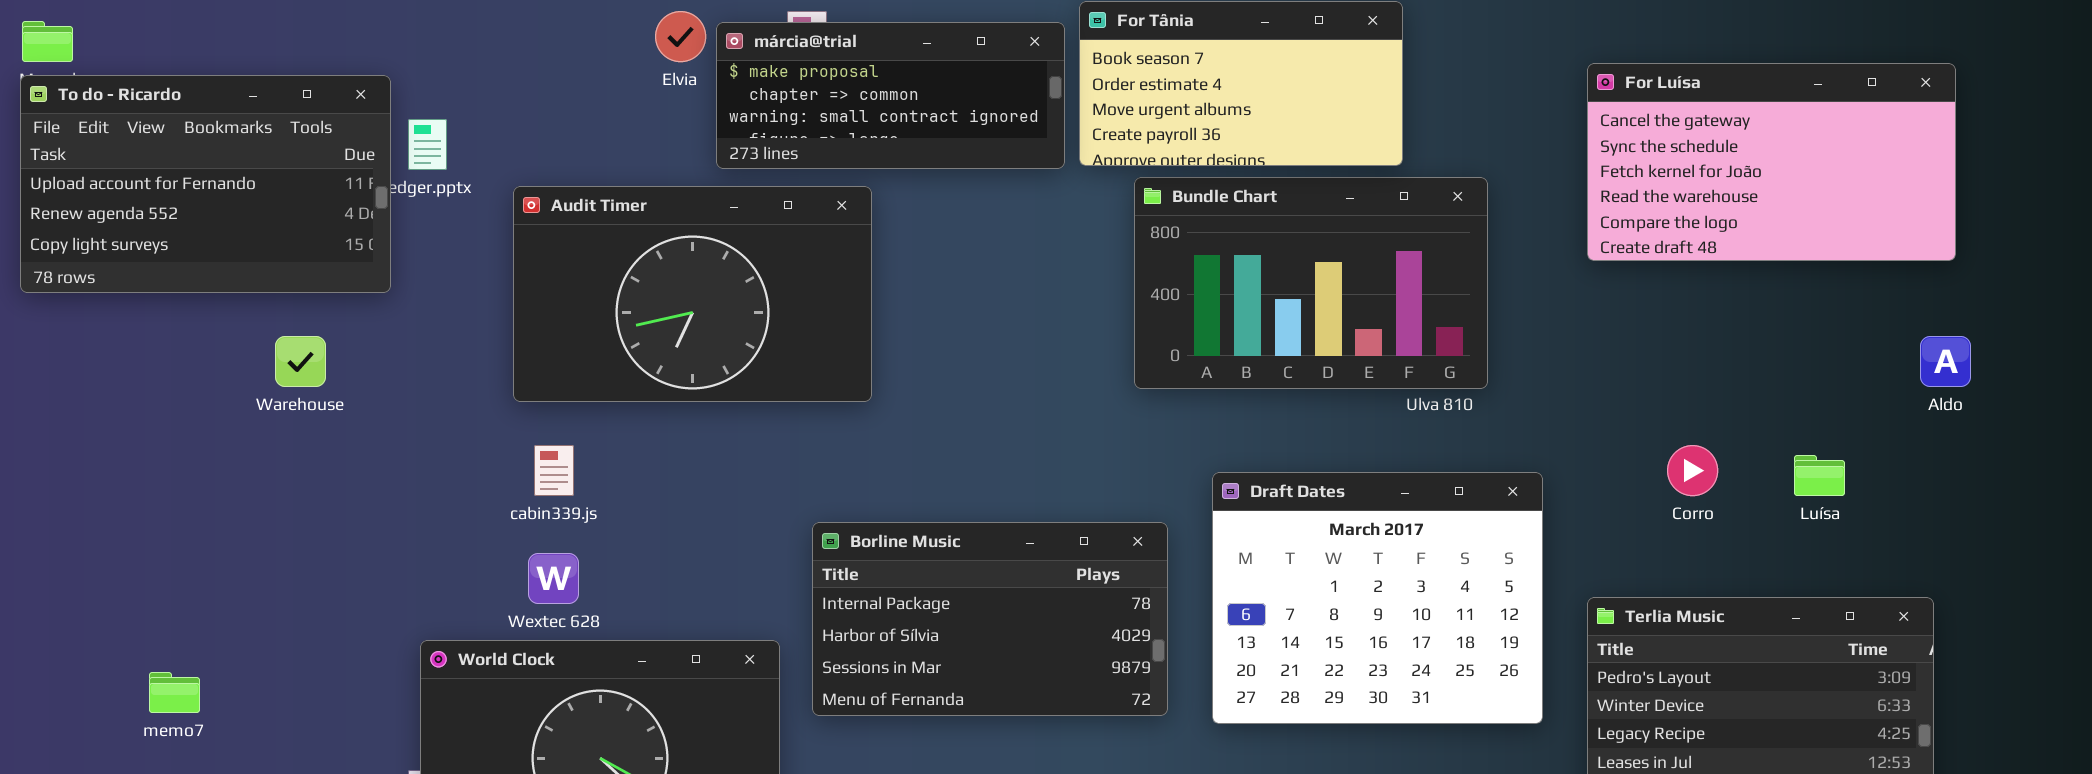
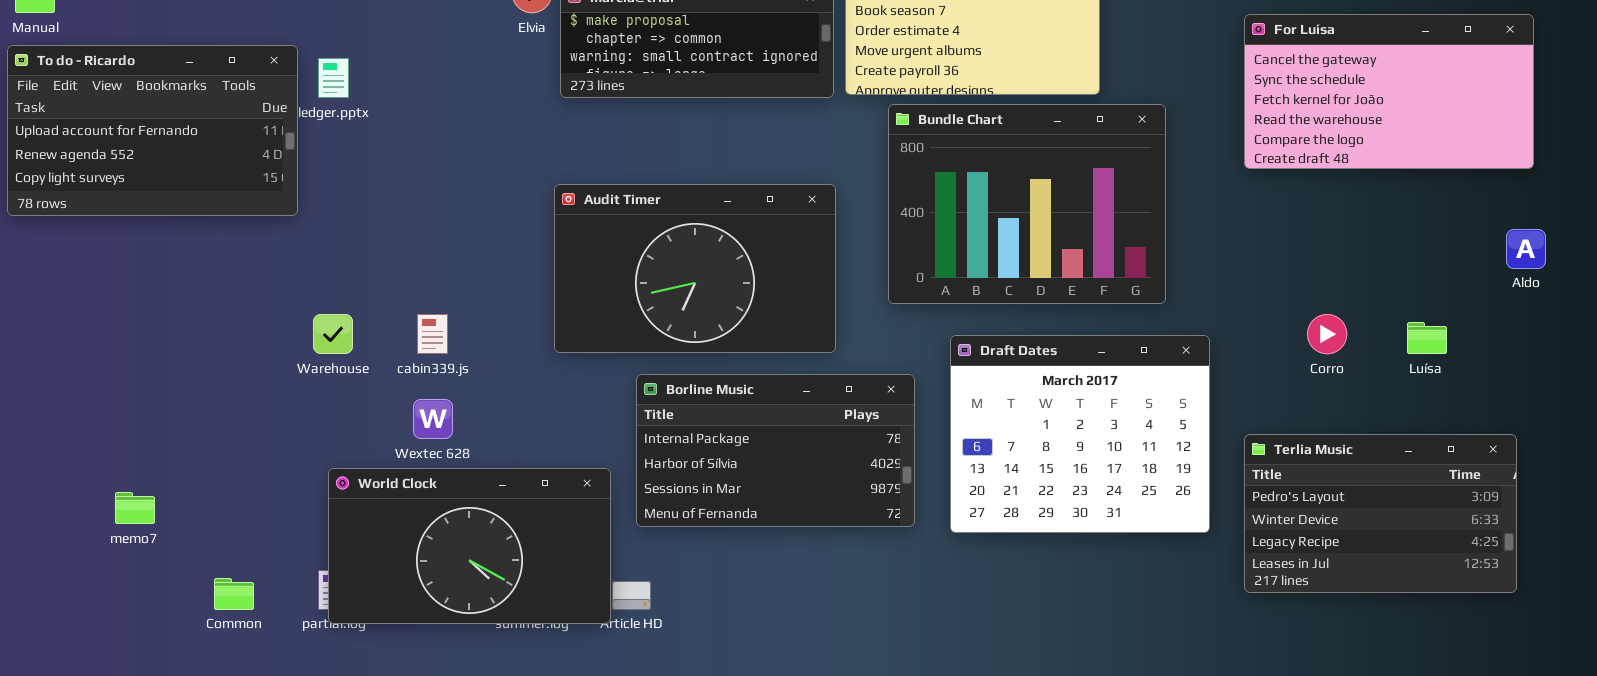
To do - Ricardo: [20,75,391,293] -> [7,45,298,216], moved
Bundle Chart: [1134,177,1488,389] -> [888,104,1166,304], resized
Audit Timer: [513,186,872,402] -> [554,184,836,353], moved
Warehouse: [275,336,326,387] -> [313,314,353,354], moved

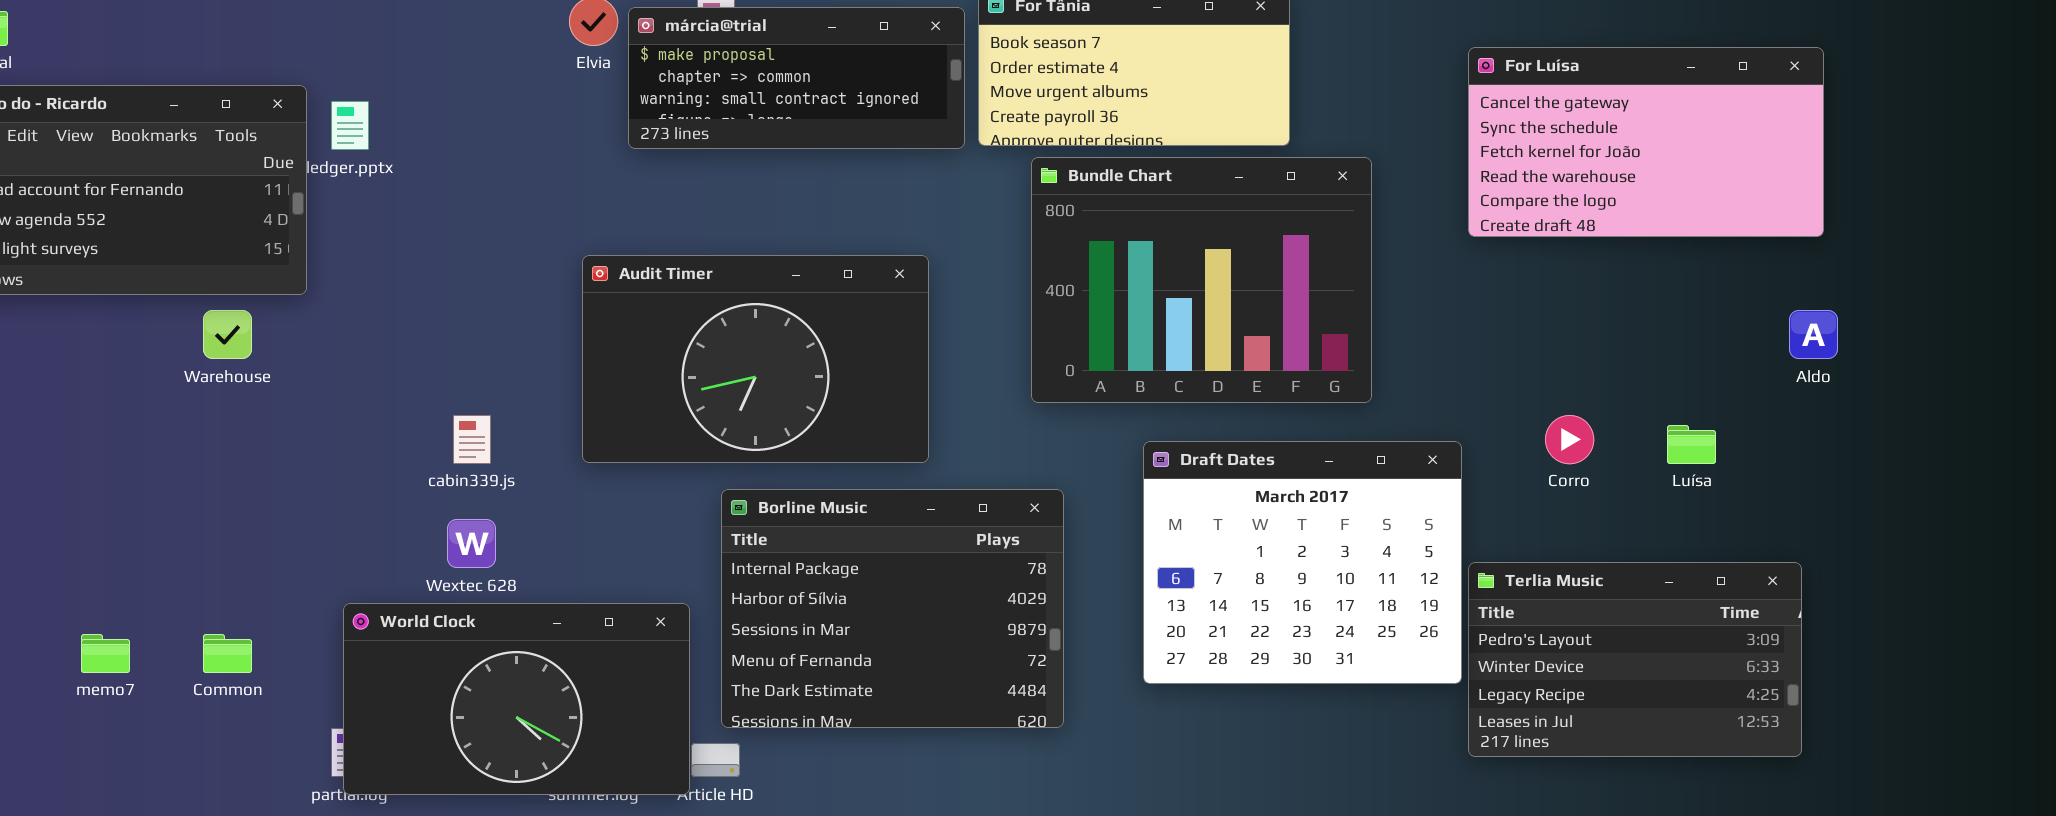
Audit Timer: [554,184,836,353] -> [582,255,929,463], moved
Warehouse: [313,314,353,354] -> [203,310,252,359], moved
Draft Dates: [950,335,1210,533] -> [1143,441,1462,684], moved
Borline Music: [636,374,915,527] -> [721,489,1064,728], resized
Common: [214,578,254,610] -> [203,634,252,673], moved

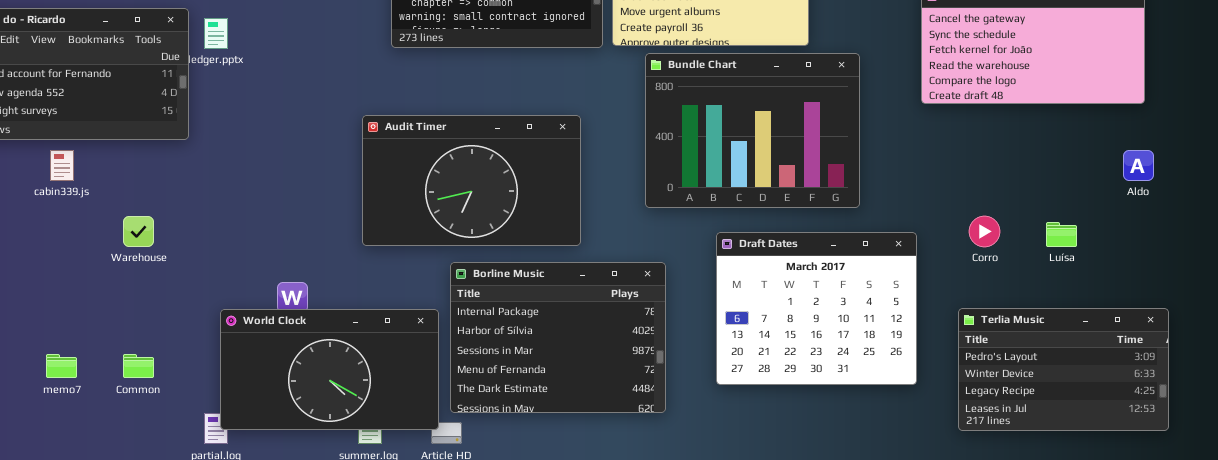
Warehouse: [203,310,252,359] -> [123,216,154,247], moved
cabin339.js: [453,415,491,464] -> [50,150,74,181], moved
Terlia Music: [1468,562,1802,757] -> [958,308,1169,431], moved
World Clock: [343,603,690,795] -> [220,309,439,430], moved

